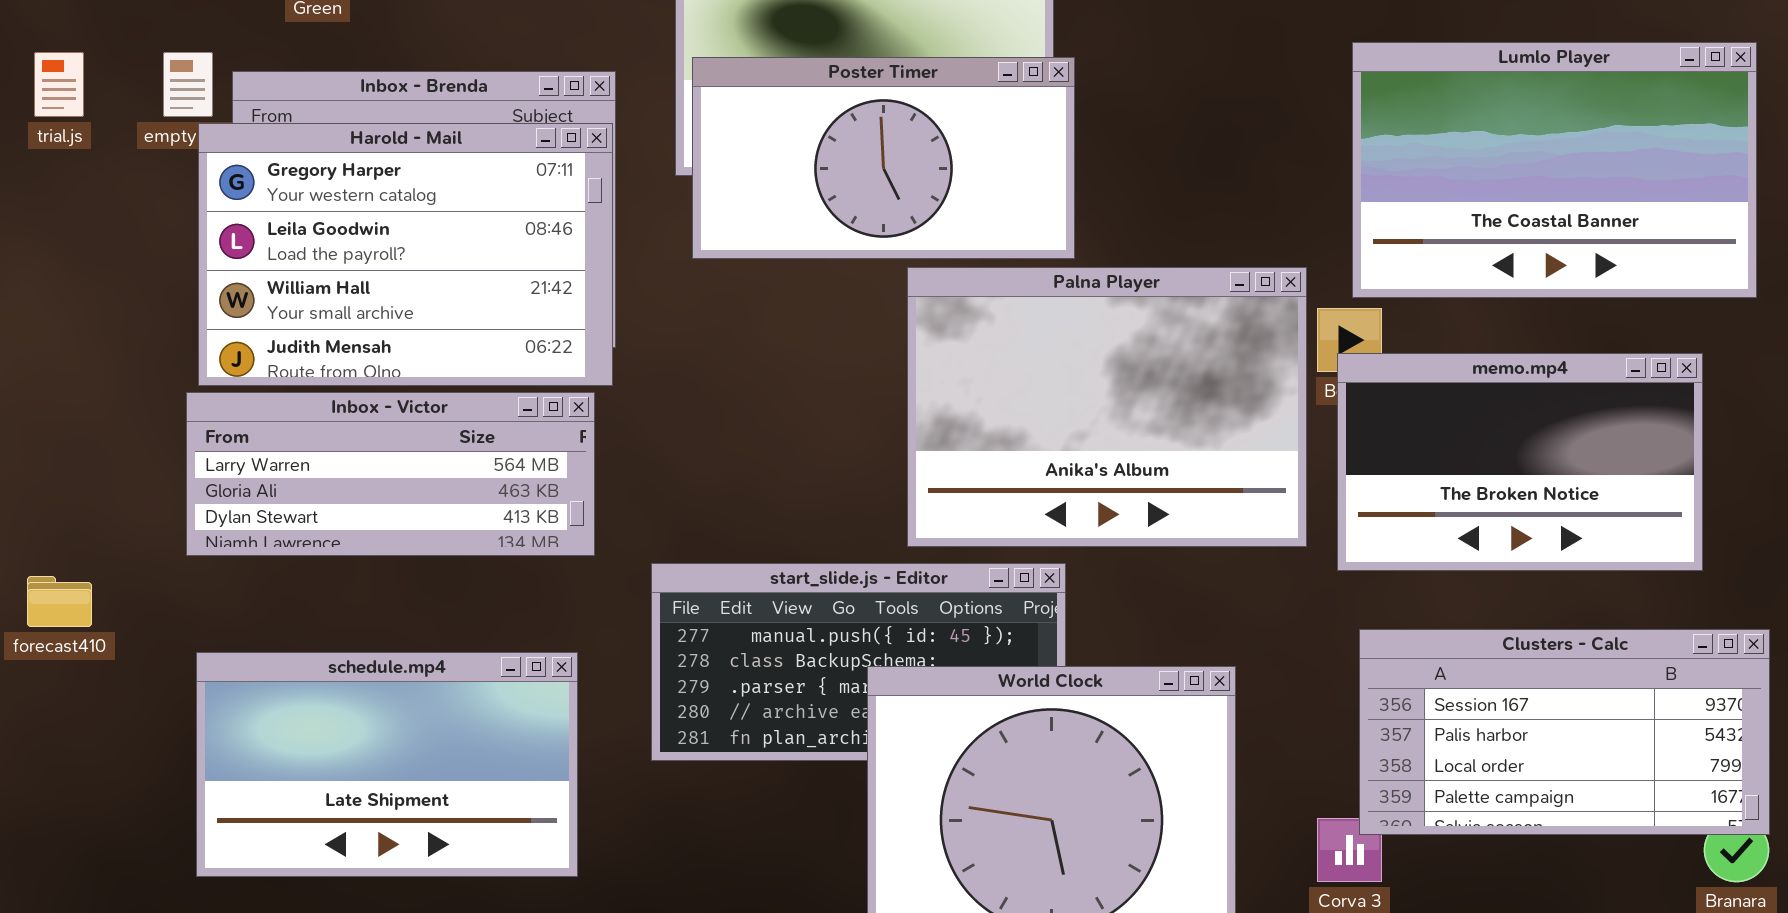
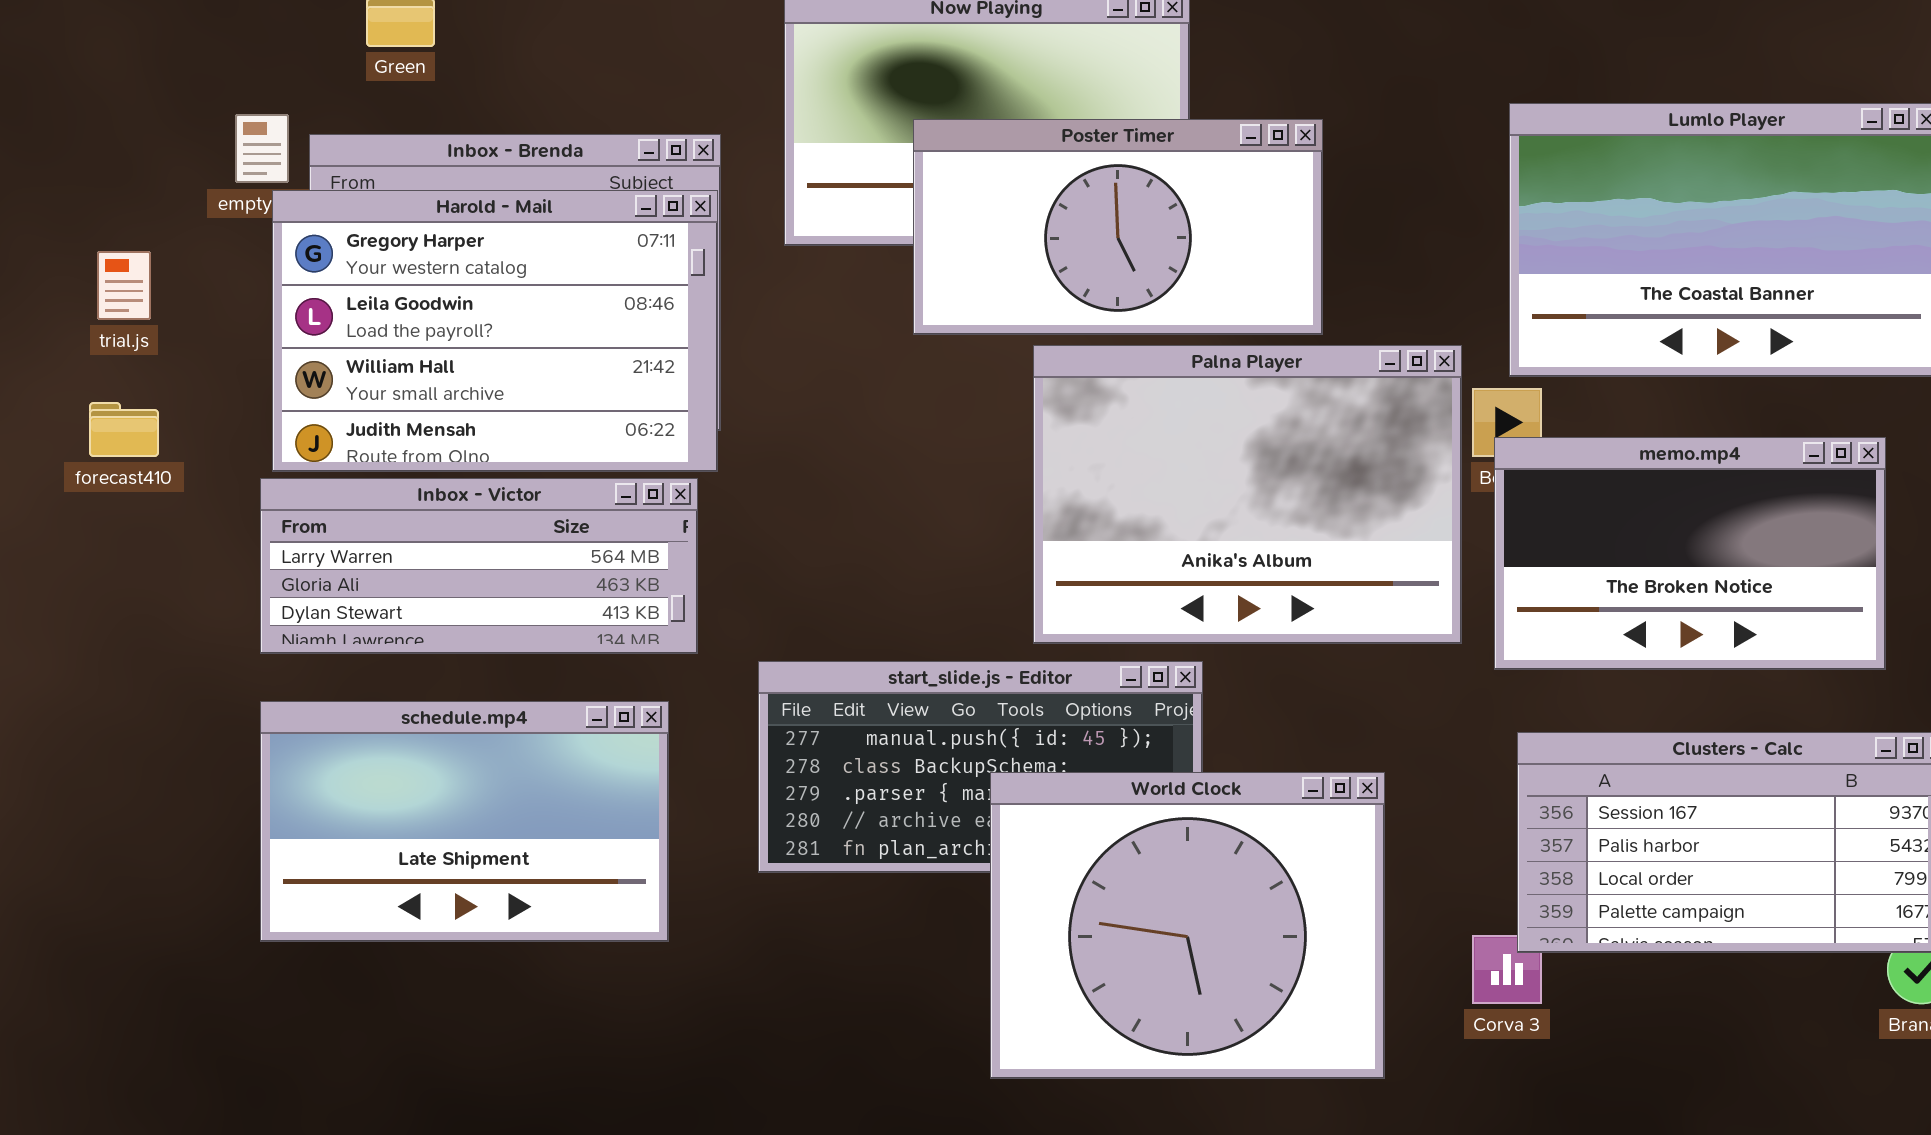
trial.js: [34,52,84,117] -> [97,251,151,320], moved
Poster Timer: [692,57,1075,259] -> [913,119,1323,335], moved
forecast410: [27,576,92,627] -> [89,402,159,457], moved
schedule.mp4: [196,652,578,877] -> [260,701,669,942], moved

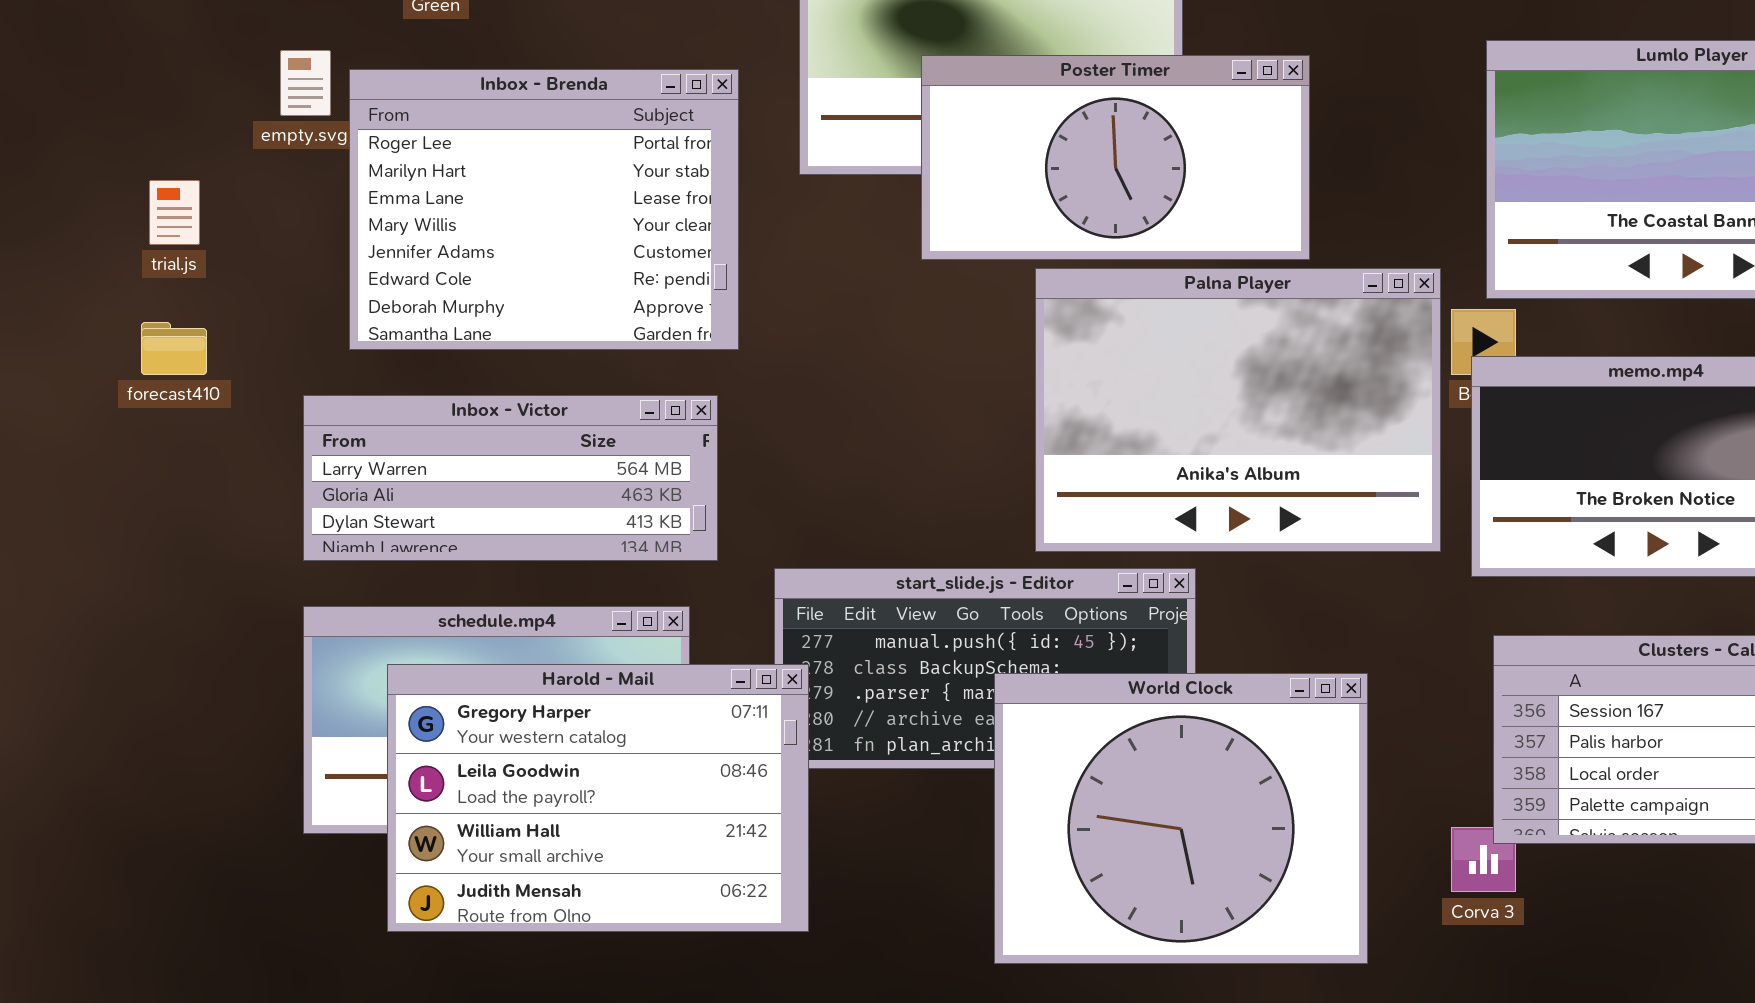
Harold - Mail: [272,190,718,472] -> [387,664,809,932], moved

